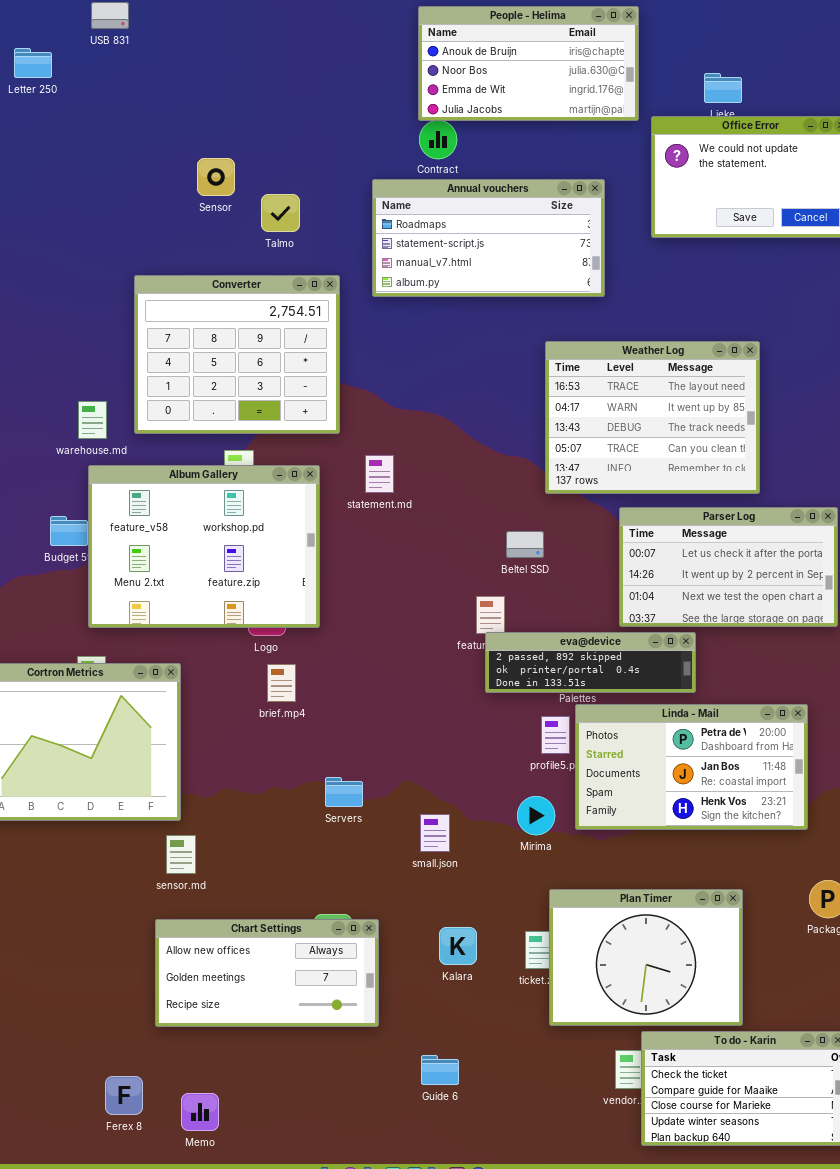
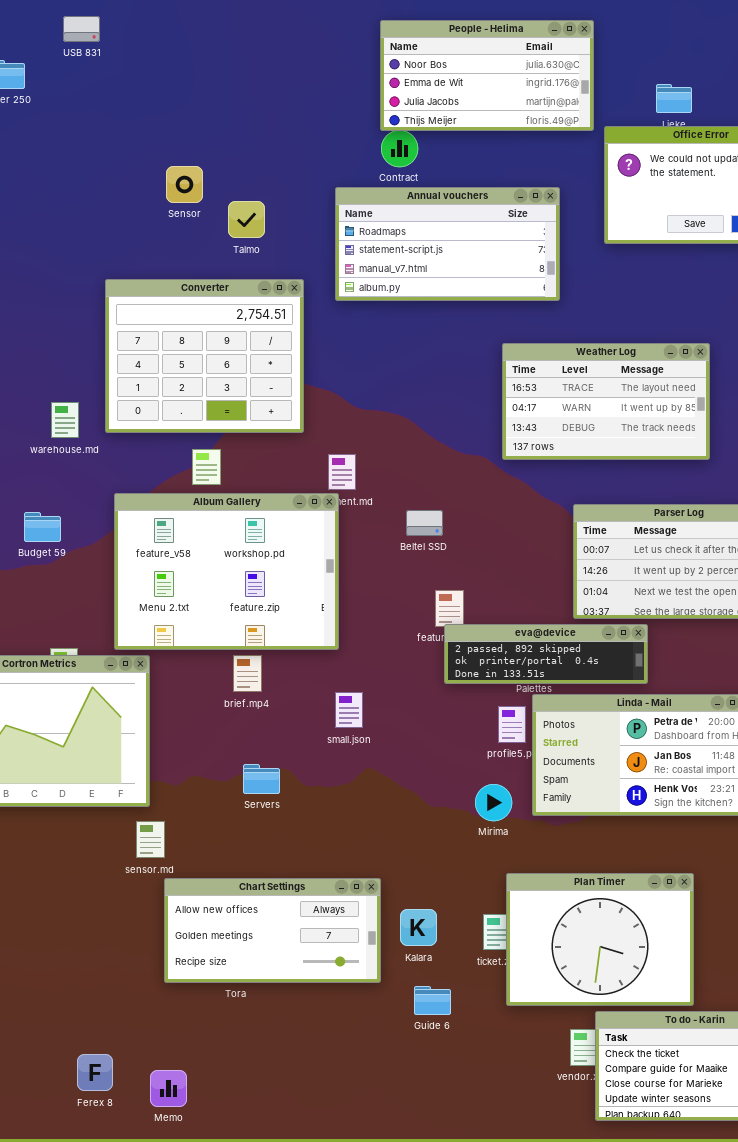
People - Helima: [418,6,639,121] -> [380,20,594,131], scrolled down 1 row
Weather Log: [545,341,760,494] -> [502,343,710,460], resized
Album Gallery: [88,465,320,628] -> [114,493,339,650], moved
Beltel SSD: [506,531,544,558] -> [406,510,443,536], moved
Servers: [325,777,363,807] -> [243,764,280,794], moved
small.json: [420,814,450,852] -> [335,692,363,728], moved
Chart Settings: [155,919,379,1027] -> [164,878,381,983], moved
Guide 6: [421,1055,459,1085] -> [414,986,451,1015], moved

